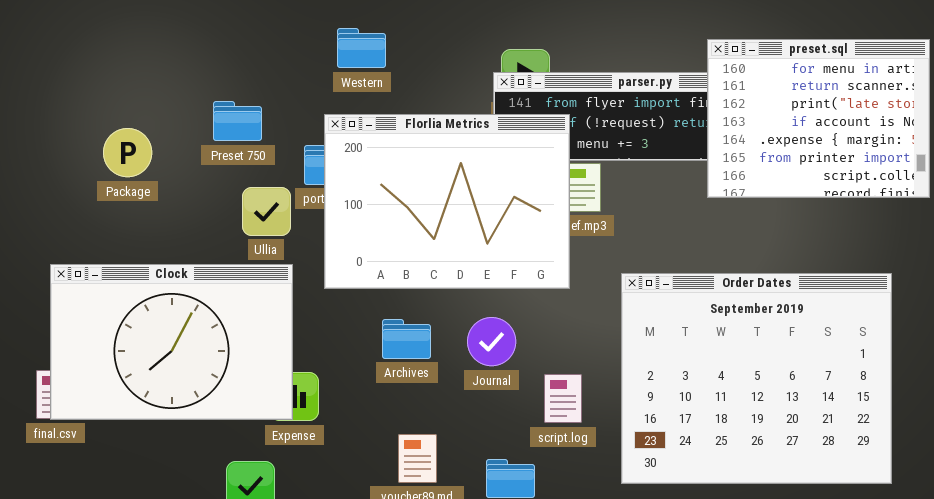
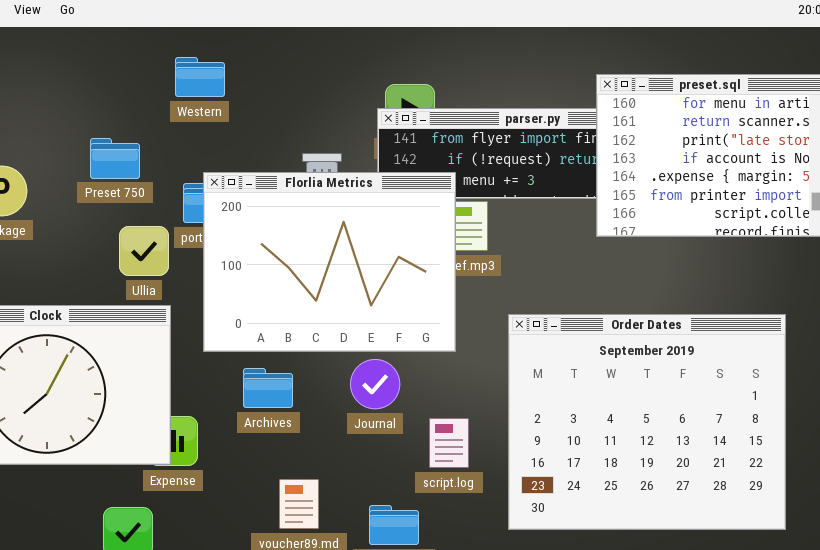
Western: [337,28,386,68] -> [175,57,225,97], moved
Florlia Metrics: [324,114,570,289] -> [203,172,456,352], moved
Archives: [382,319,431,359] -> [243,368,293,408], moved

